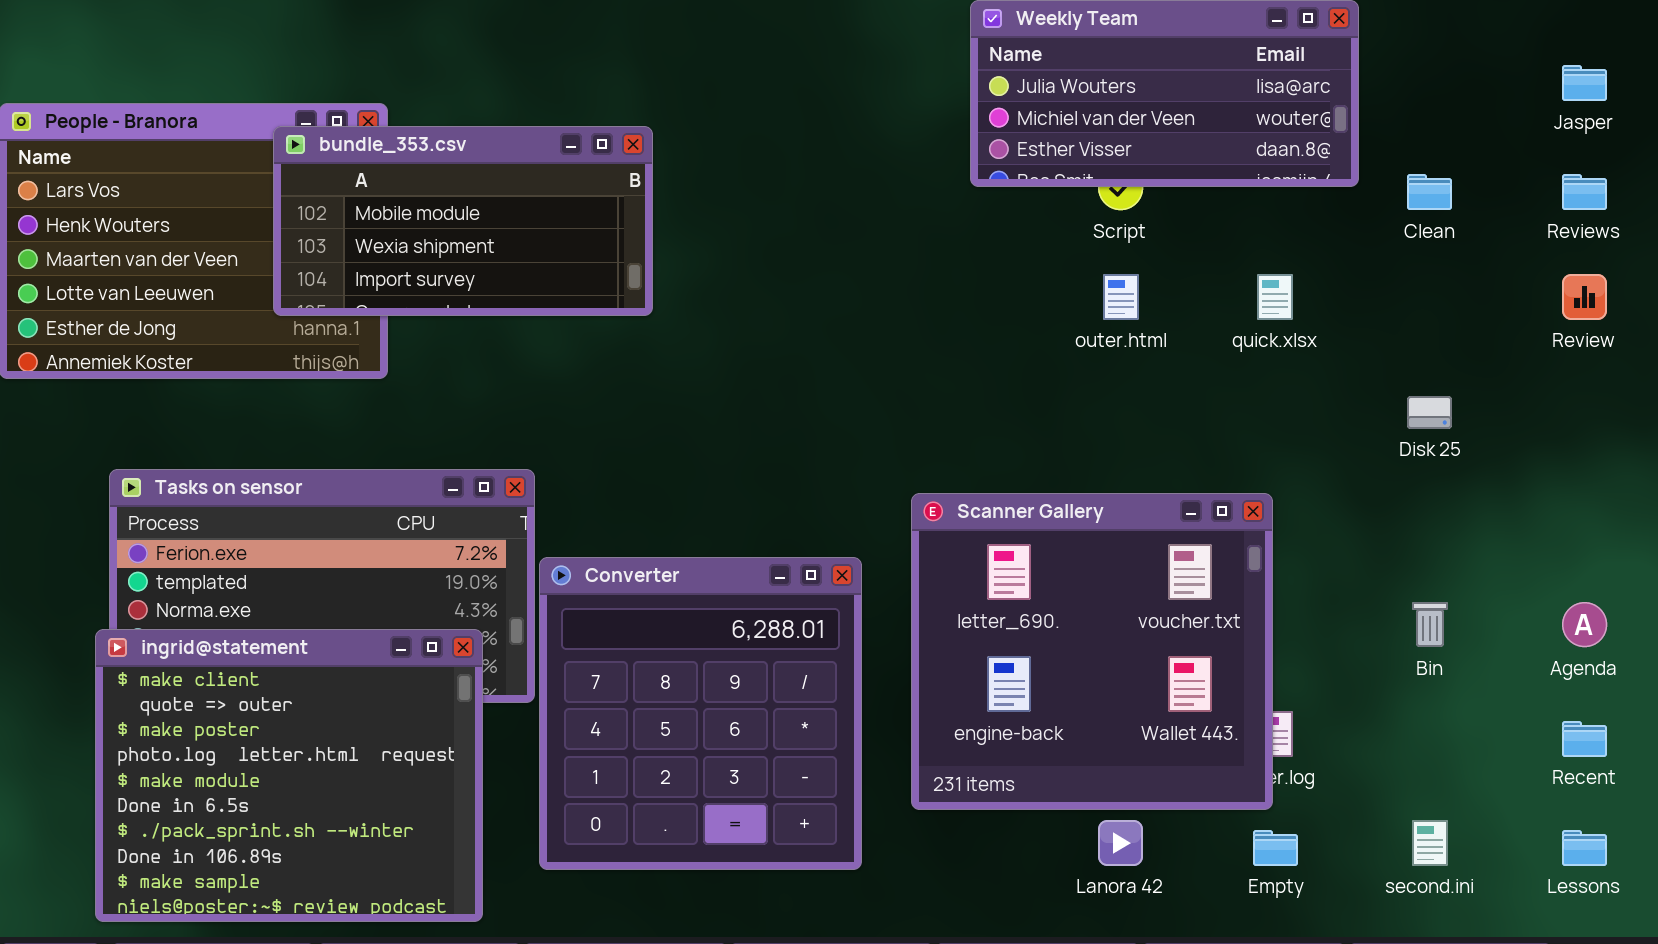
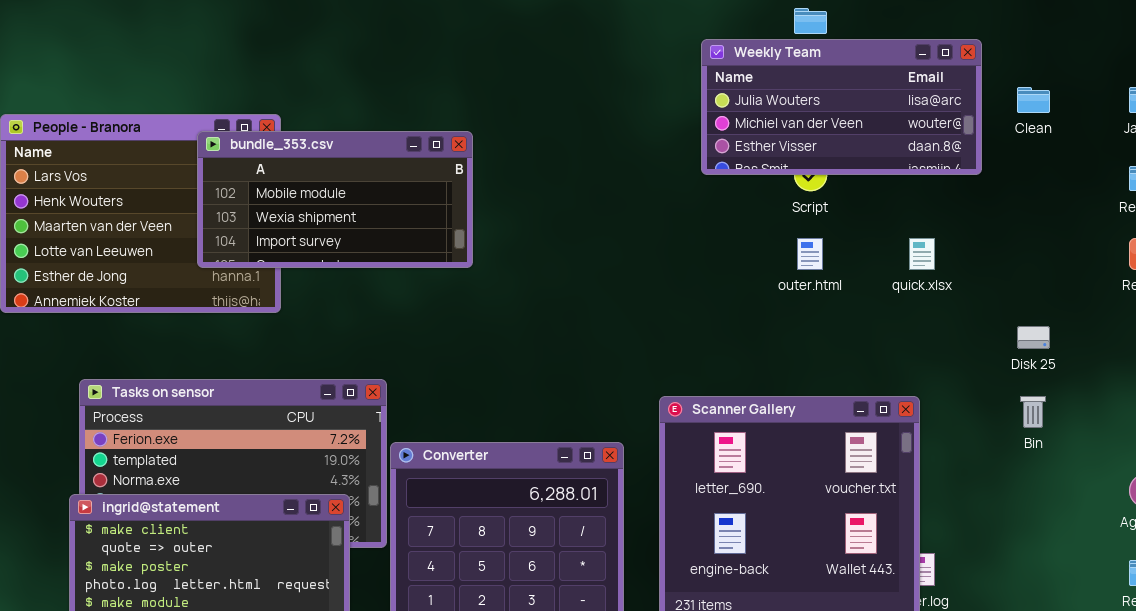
Clean: [1407,174,1452,210] -> [1017,87,1050,113], moved
Bin: [1412,602,1448,647] -> [1020,396,1046,428], moved

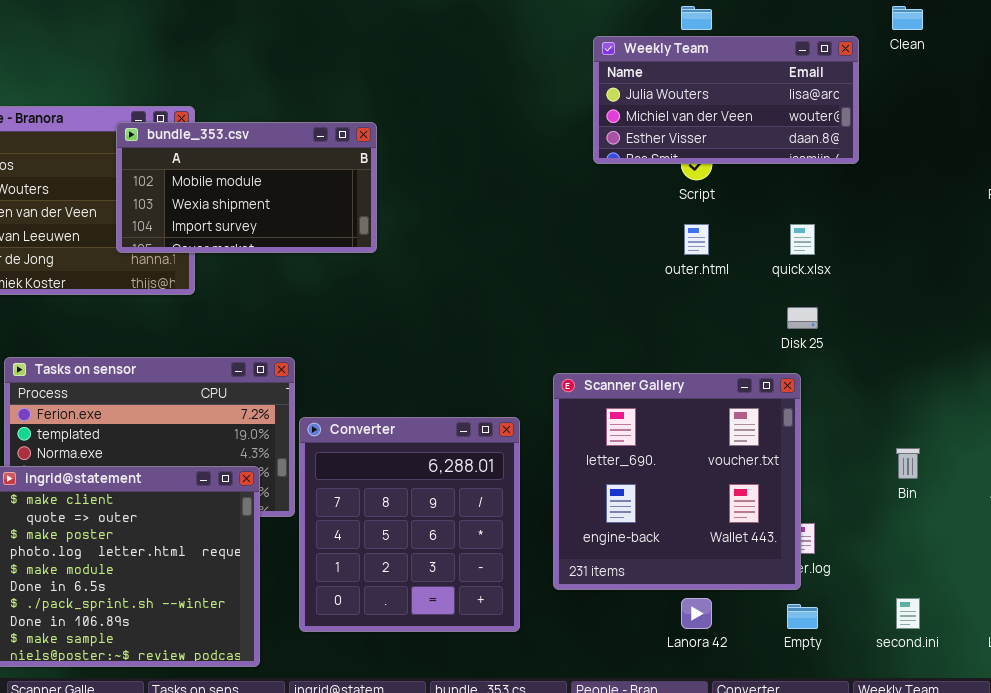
Clean: [1017,87,1050,113] -> [892,6,923,30], moved
Disk 25: [1017,326,1050,349] -> [787,307,818,329], moved
Bin: [1020,396,1046,428] -> [896,448,920,479], moved

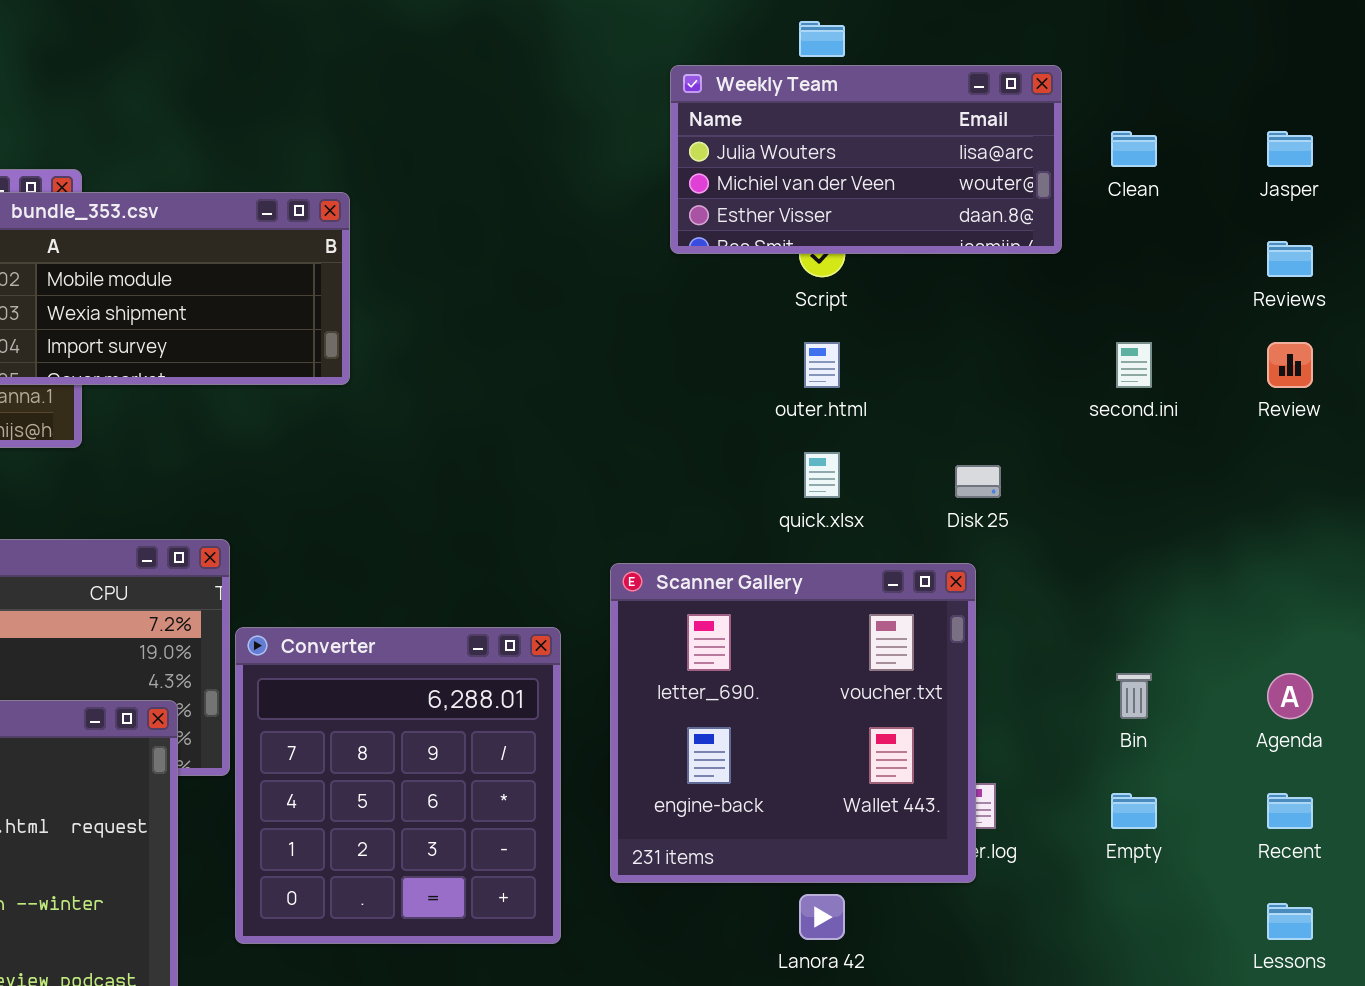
Clean: [892,6,923,30] -> [1111,131,1157,167], moved
quick.xlsx: [790,224,815,255] -> [804,452,840,498], moved
second.ini: [896,598,920,629] -> [1116,342,1152,388], moved
Empty: [787,604,818,629] -> [1111,793,1157,829], moved

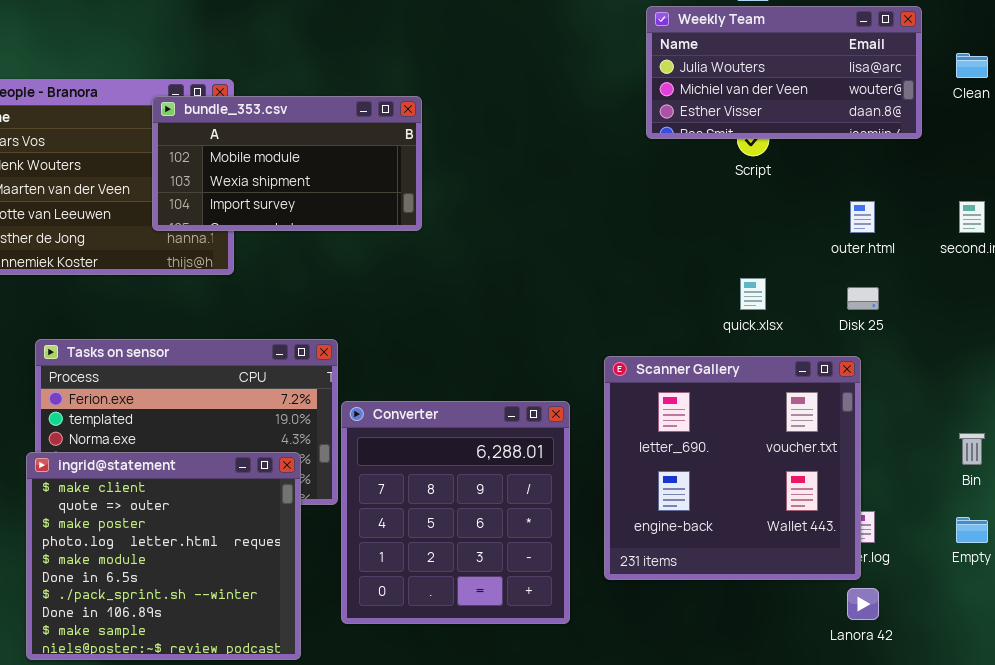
outer.html: [804,342,840,388] -> [850,201,875,233], moved
Lanora 42: [799,894,845,940] -> [847,588,879,620], moved

